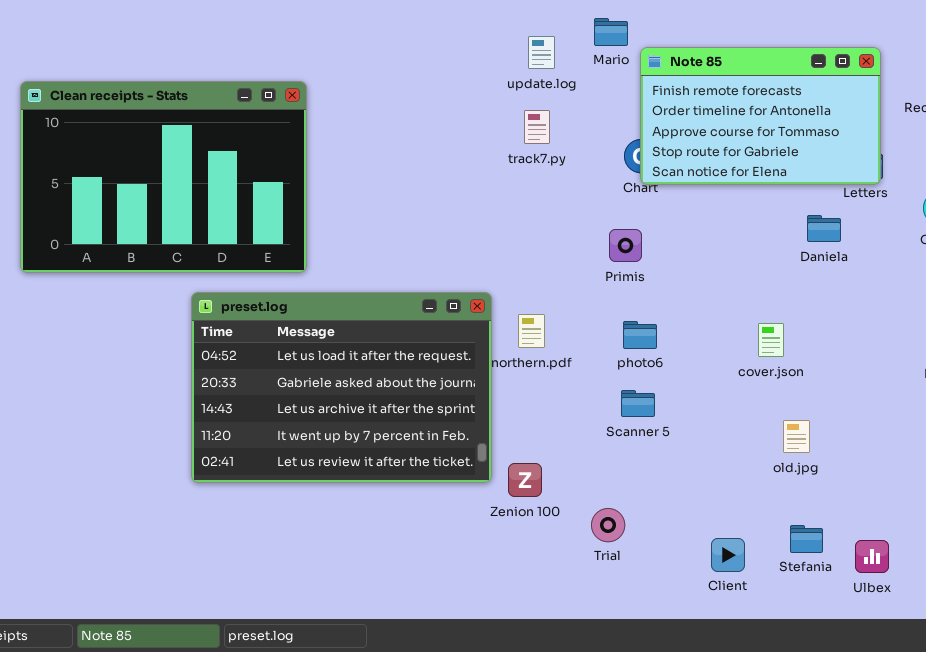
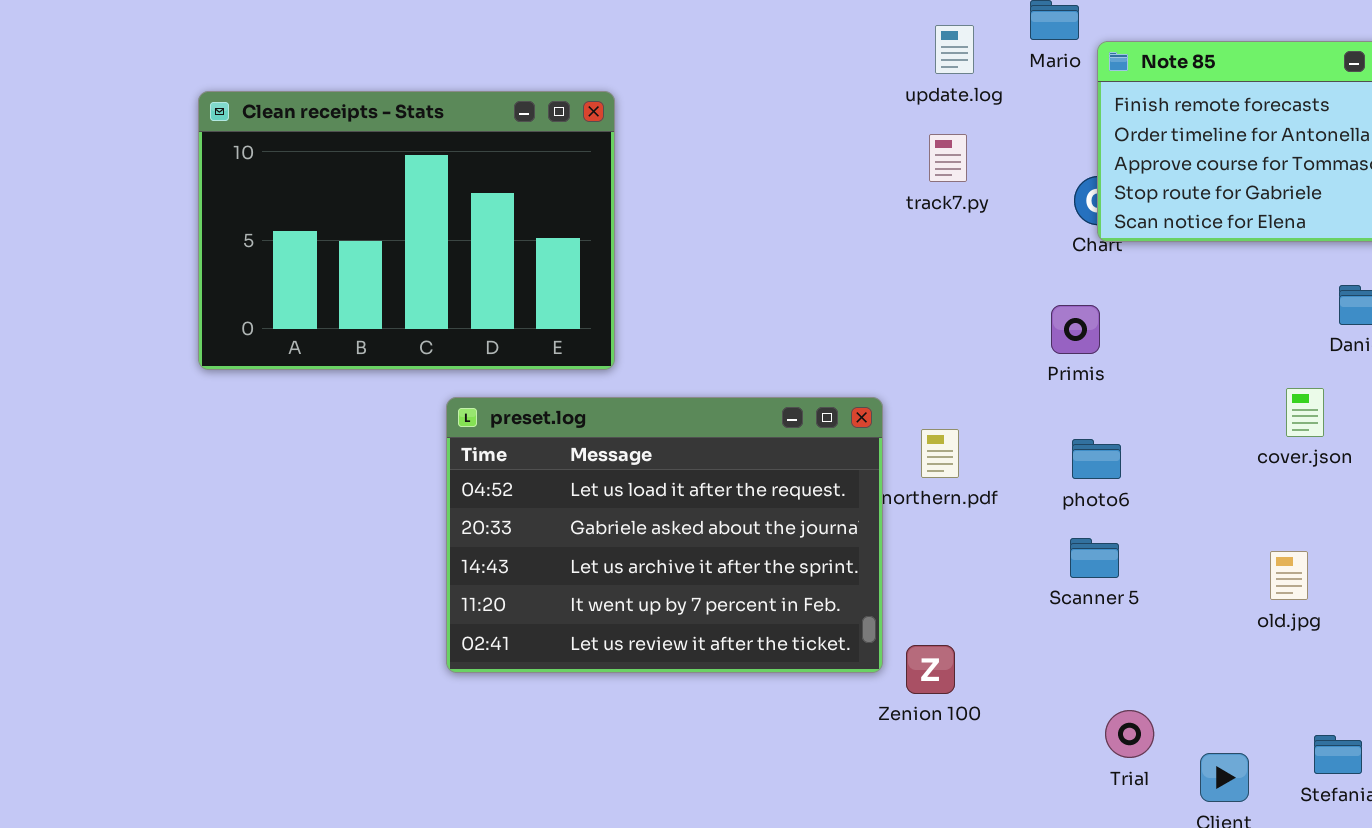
cover.json: [758,323,784,357] -> [1286,388,1324,437], moved
old.jpg: [783,420,810,453] -> [1270,551,1308,600], moved
Trial: [591,508,625,542] -> [1105,710,1154,758], moved

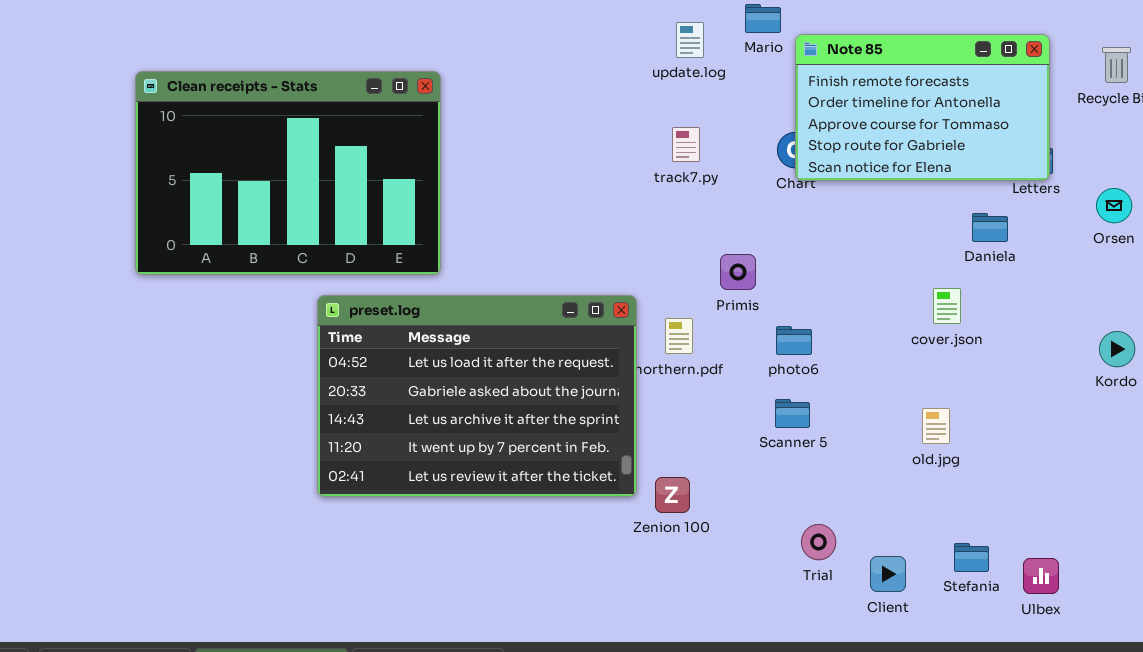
track7.py: [929,134,967,182] -> [672,127,700,162], moved
Primis: [1051,305,1100,354] -> [720,254,756,290], moved

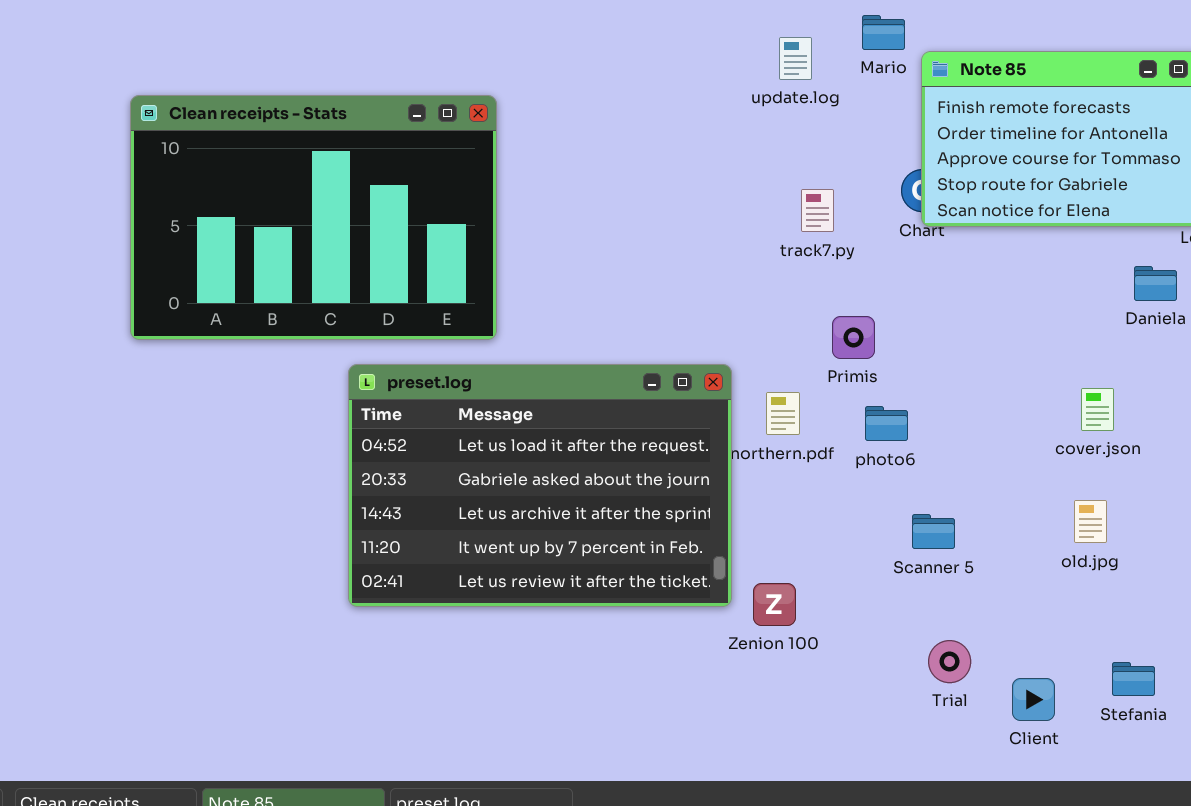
track7.py: [672,127,700,162] -> [801,189,834,232], moved
cover.json: [933,288,961,324] -> [1081,388,1114,431], moved
photo6: [776,326,812,355] -> [865,406,908,441], moved
Scanner 5: [775,399,810,428] -> [912,514,955,549], moved

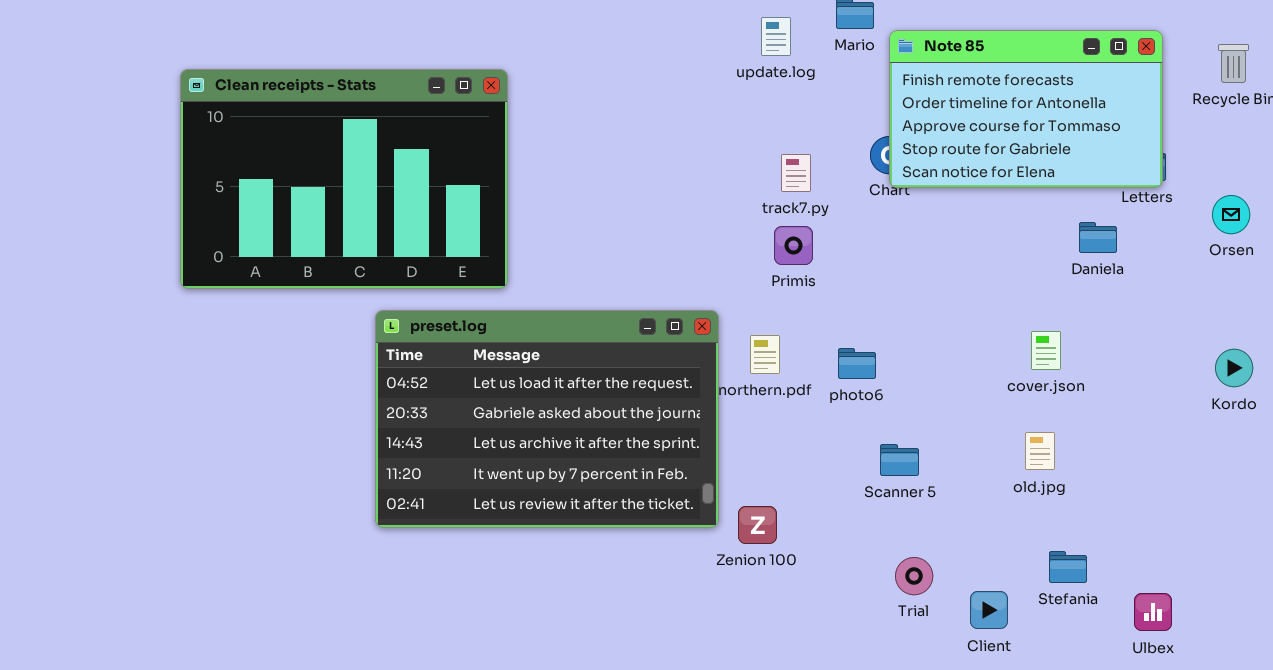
Primis: [832,316,875,359] -> [774,226,813,265], moved
Stefania: [1112,662,1155,696] -> [1049,551,1087,583], moved

